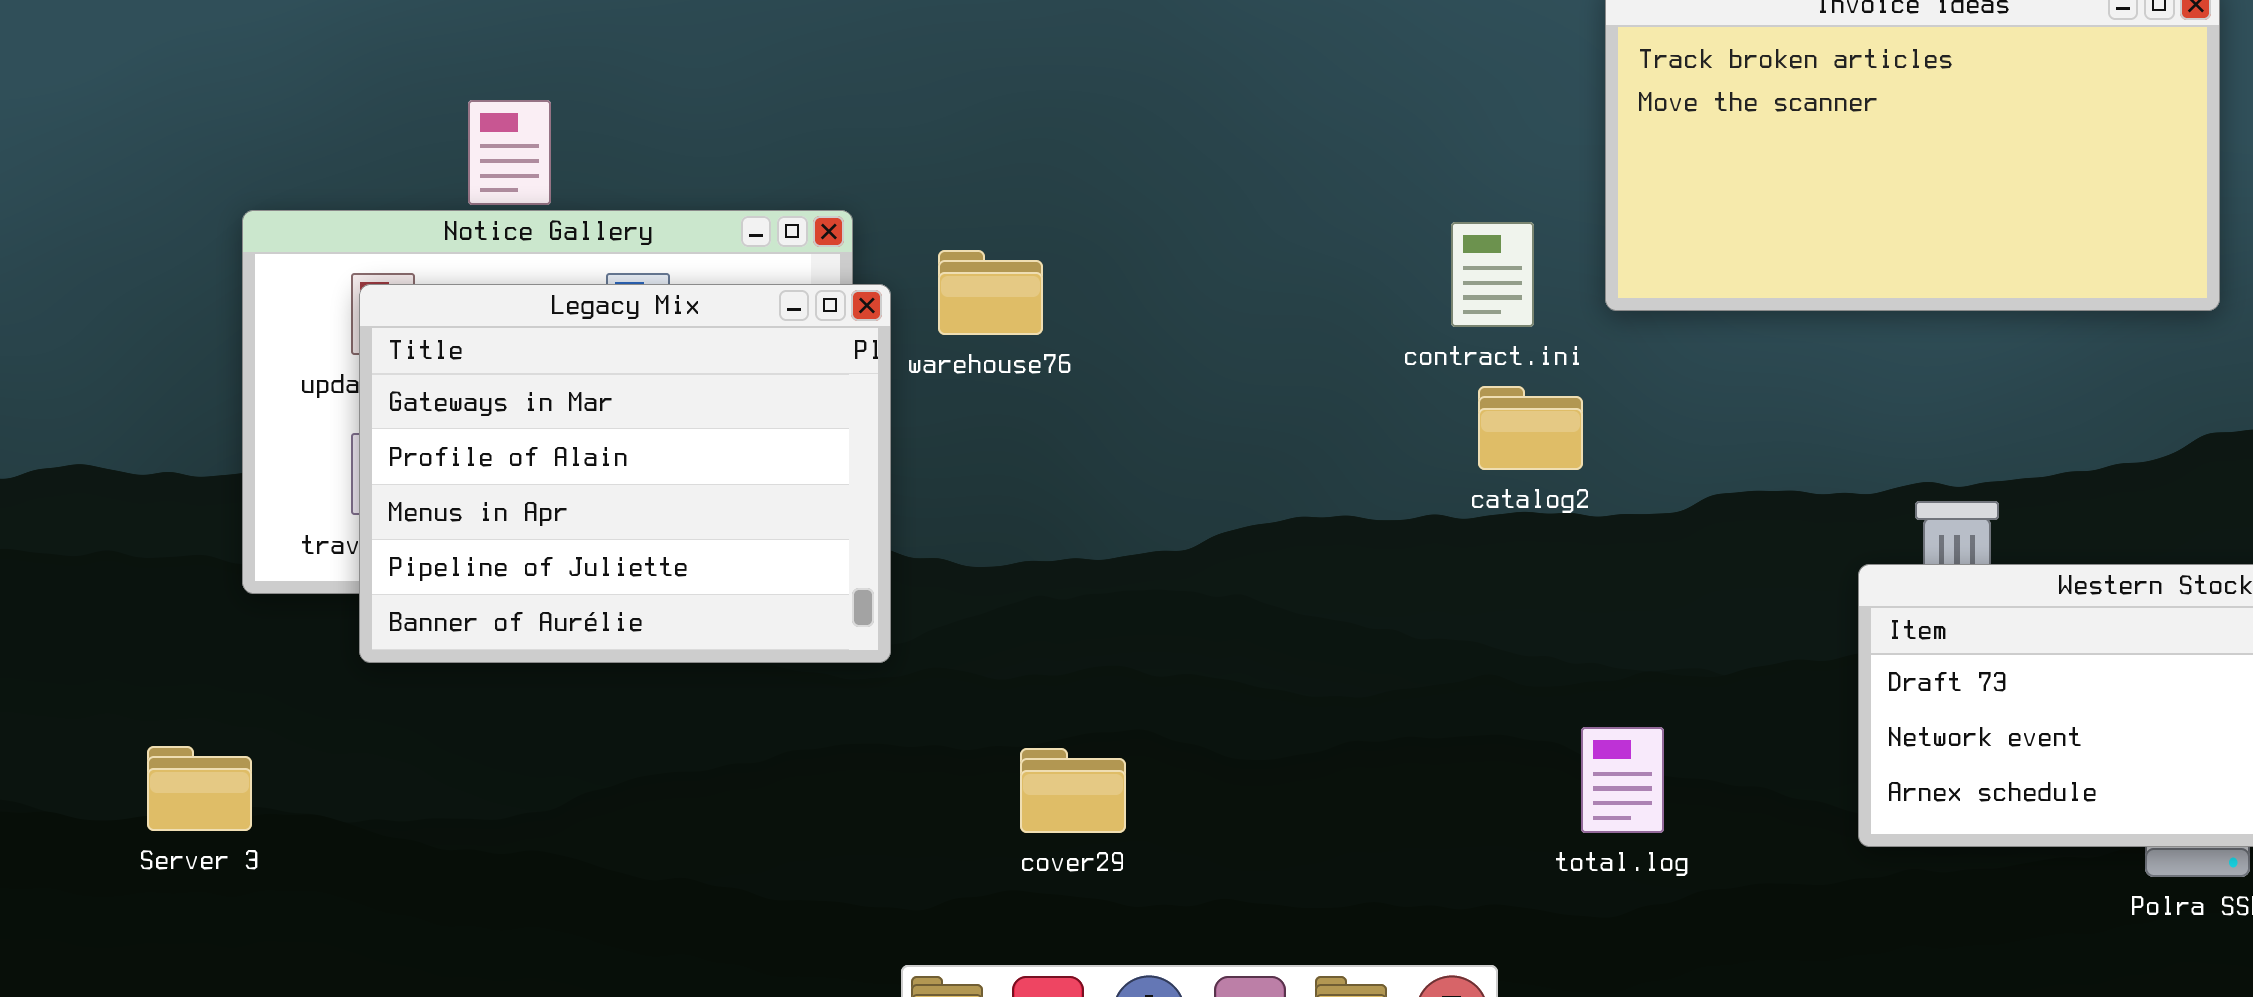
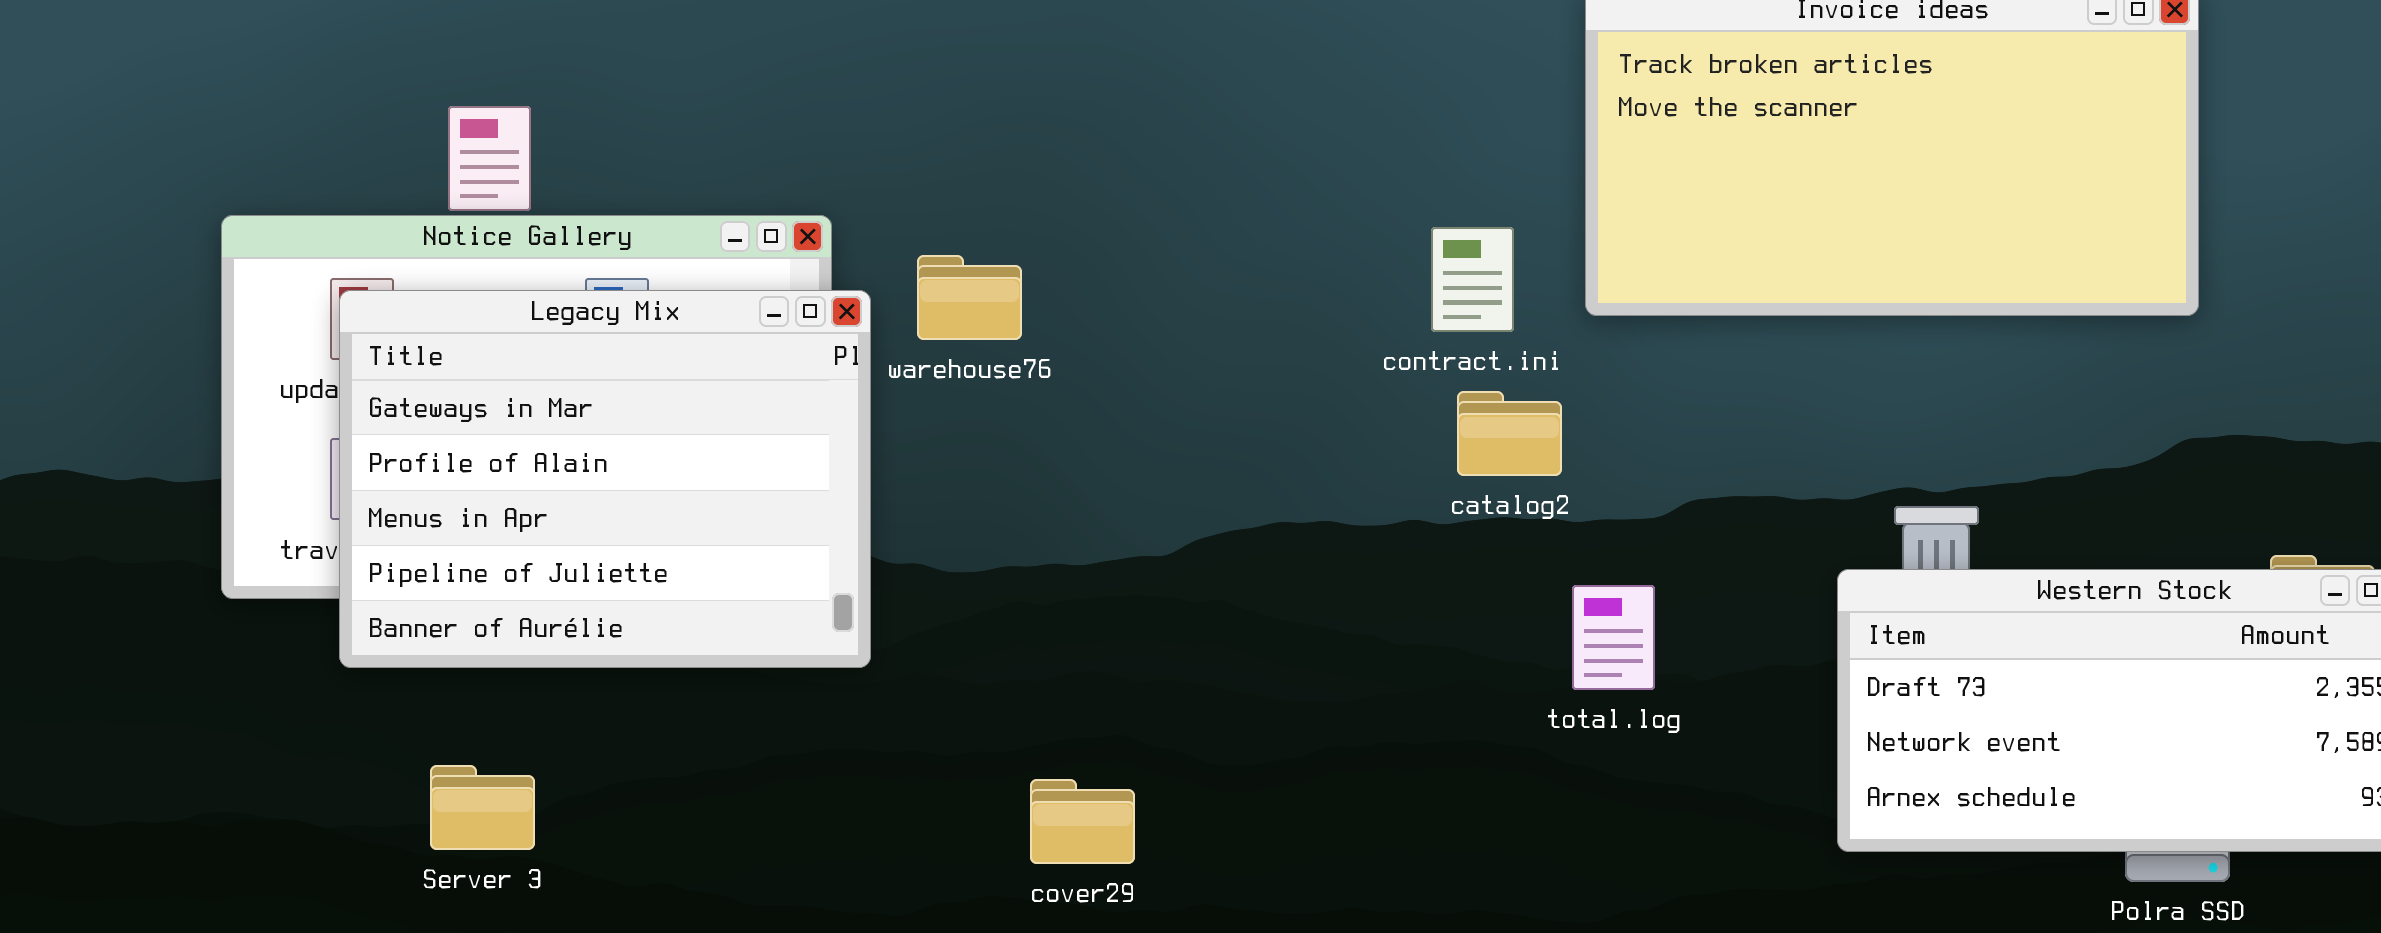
total.log: [1581,727,1664,833] -> [1572,585,1655,690], moved
Server 3: [147,746,252,831] -> [430,765,535,850], moved
cover29: [1020,748,1126,833] -> [1030,779,1135,864], moved

